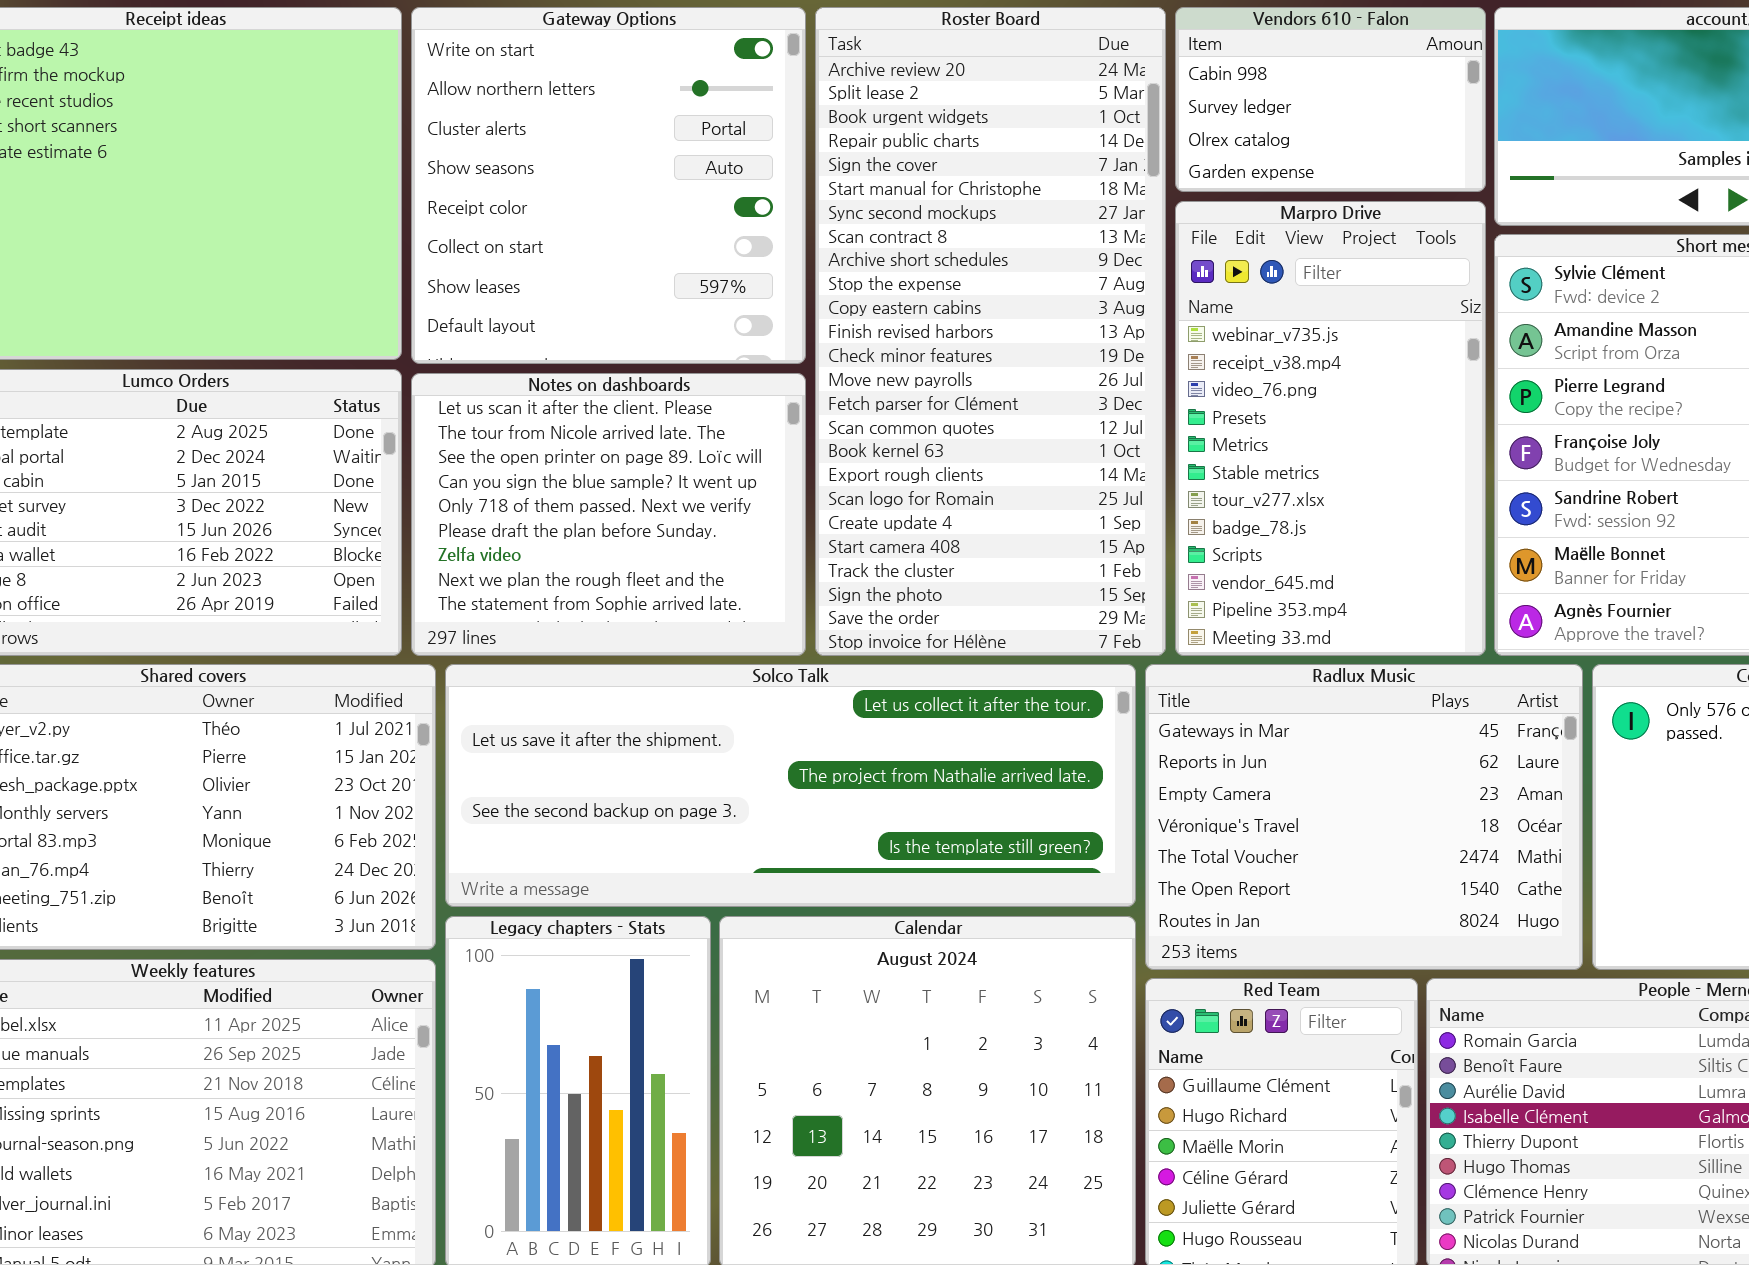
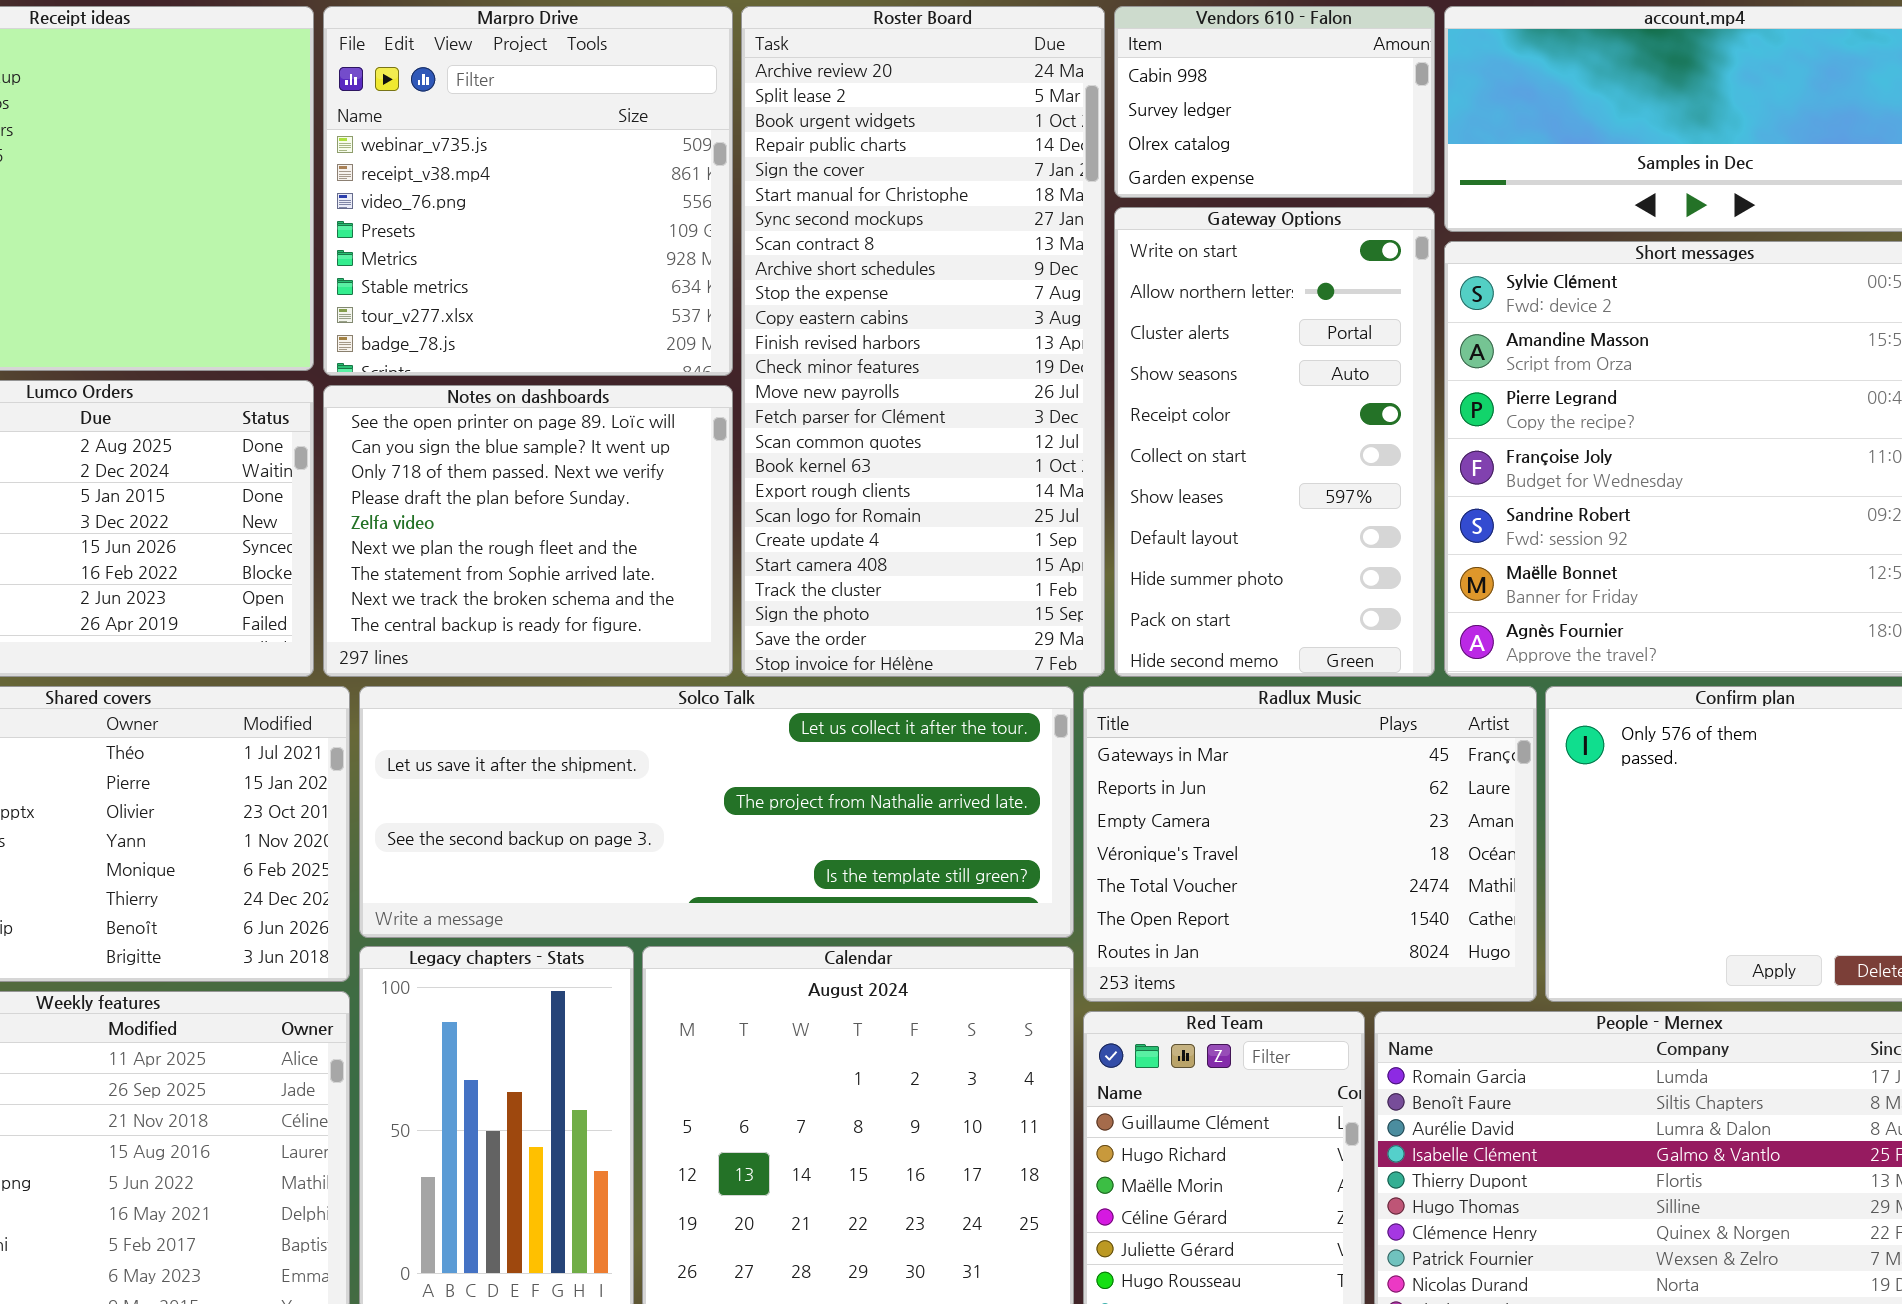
Gateway Options: [411,7,806,364] -> [1114,207,1435,677], moved, resized
Marpro Drive: [1175,201,1486,656] -> [323,6,733,376], moved, resized
Notes on dashboards: [411,373,806,656] -> [323,385,733,677], scrolled down 2 rows

